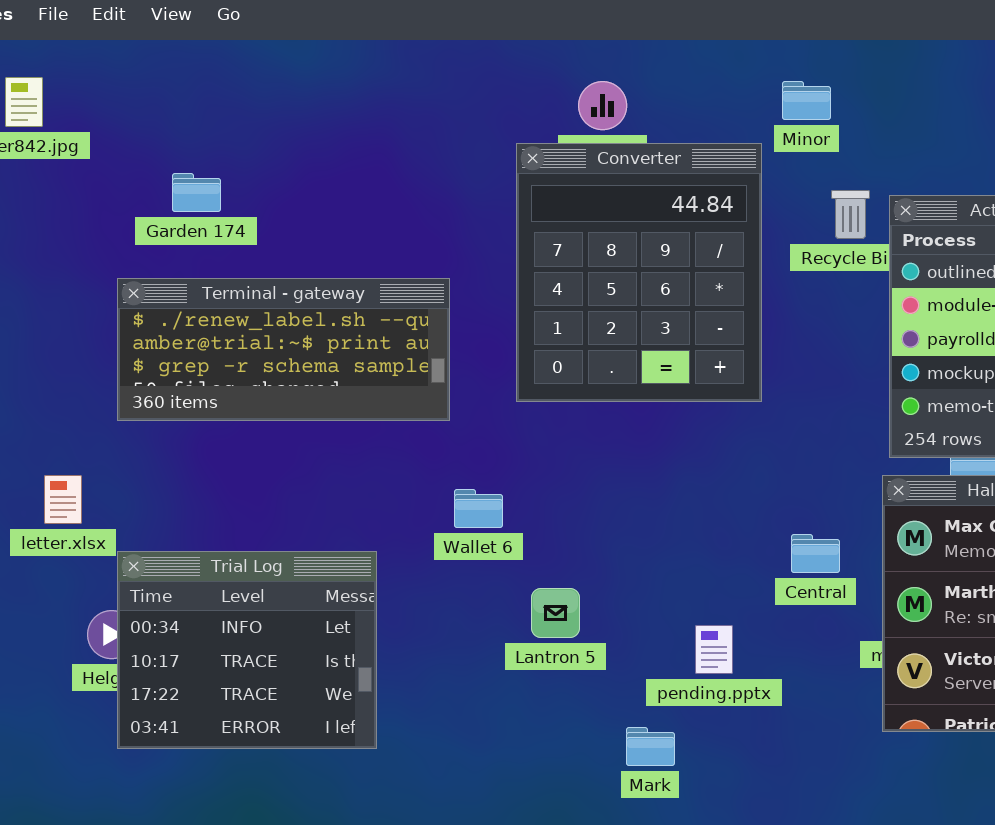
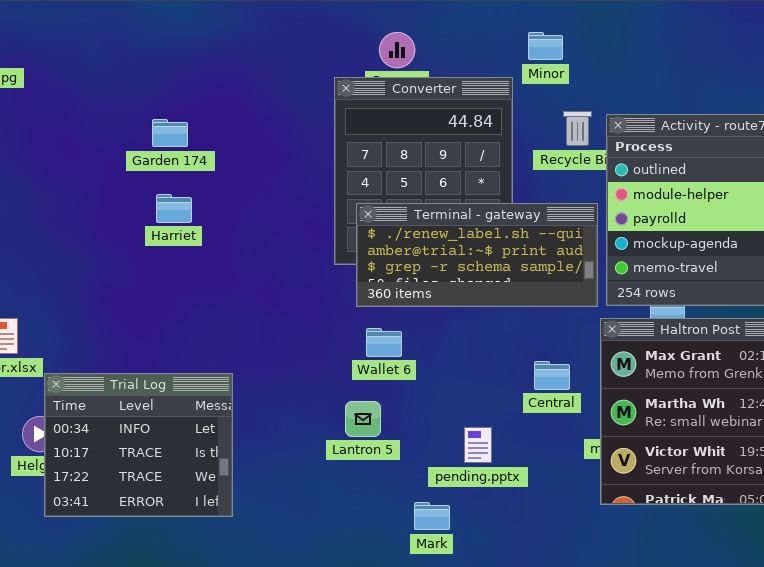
Garden 174: [172,173,221,212] -> [152,119,188,147], moved
Terminal - gateway: [117,278,450,421] -> [356,203,598,307], moved
Wallet 6: [454,489,503,528] -> [366,328,402,357], moved

